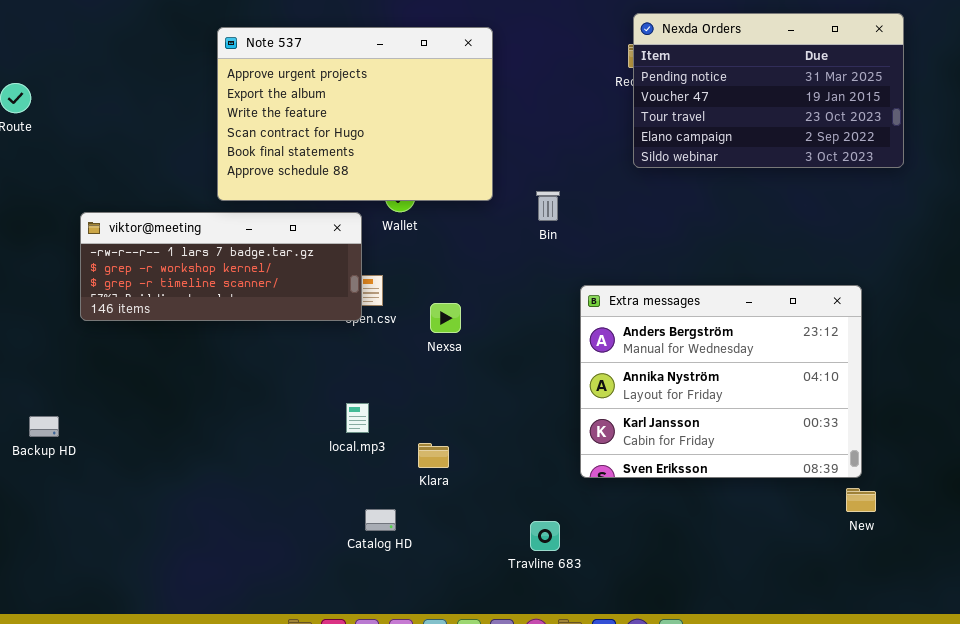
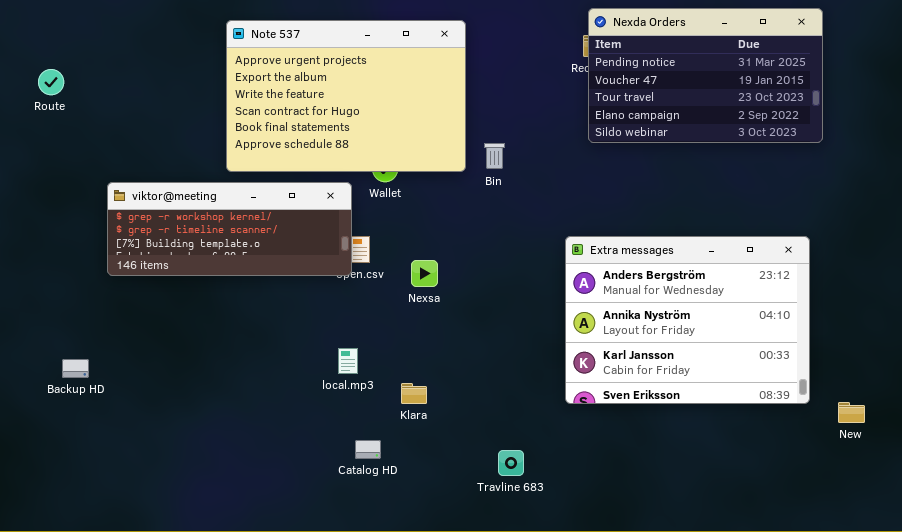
Bin: [536,191,560,221] -> [484,143,505,169], moved
viktor@meeting: [80,212,362,321] -> [107,182,352,276], scrolled down 1 row
Extra messages: [580,285,862,478] -> [565,236,810,404], moved
New: [846,488,876,512] -> [838,402,865,423], moved

